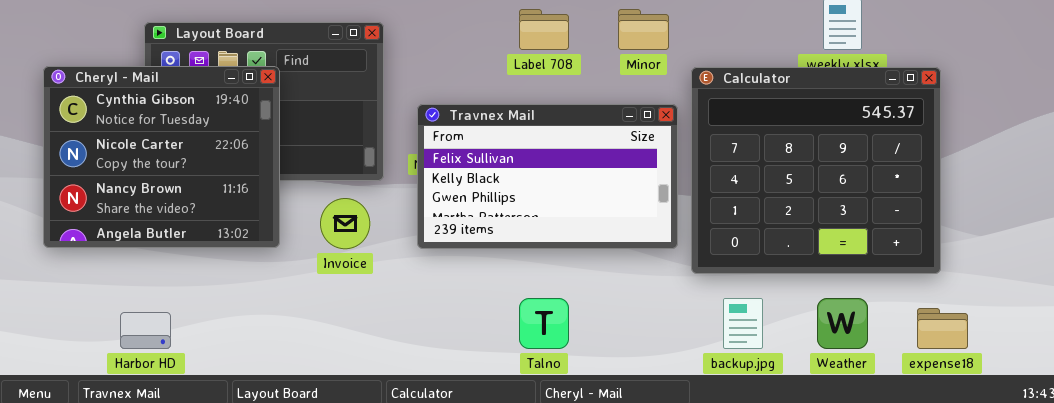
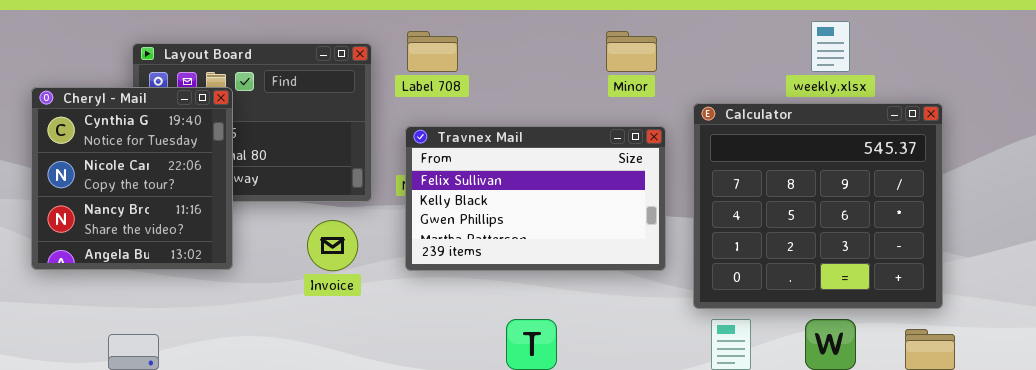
Label 708: [519,9,569,50] -> [407,31,458,72], moved
Cheryl - Mail: [43,66,280,248] -> [31,87,233,270], resized
Calculator: [691,67,941,274] -> [693,103,943,309], moved

